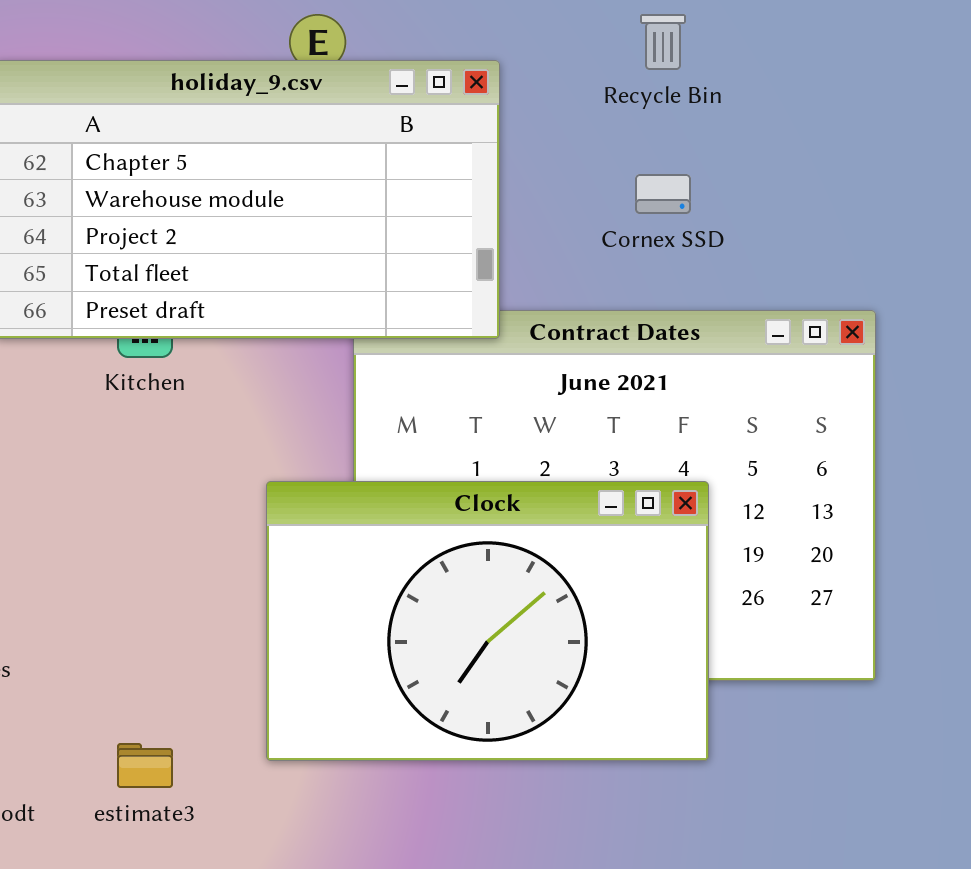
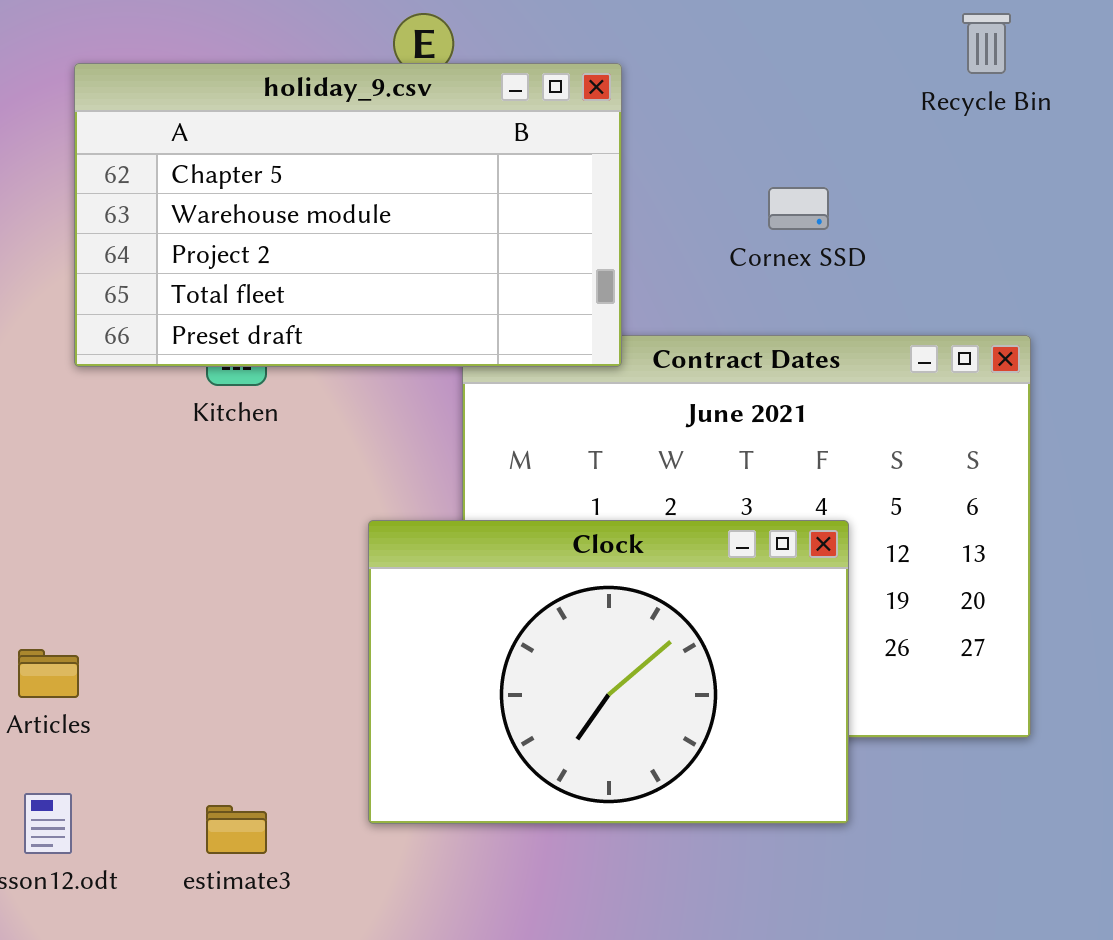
Recycle Bin: [640,14,686,70] -> [962,13,1011,74], moved

